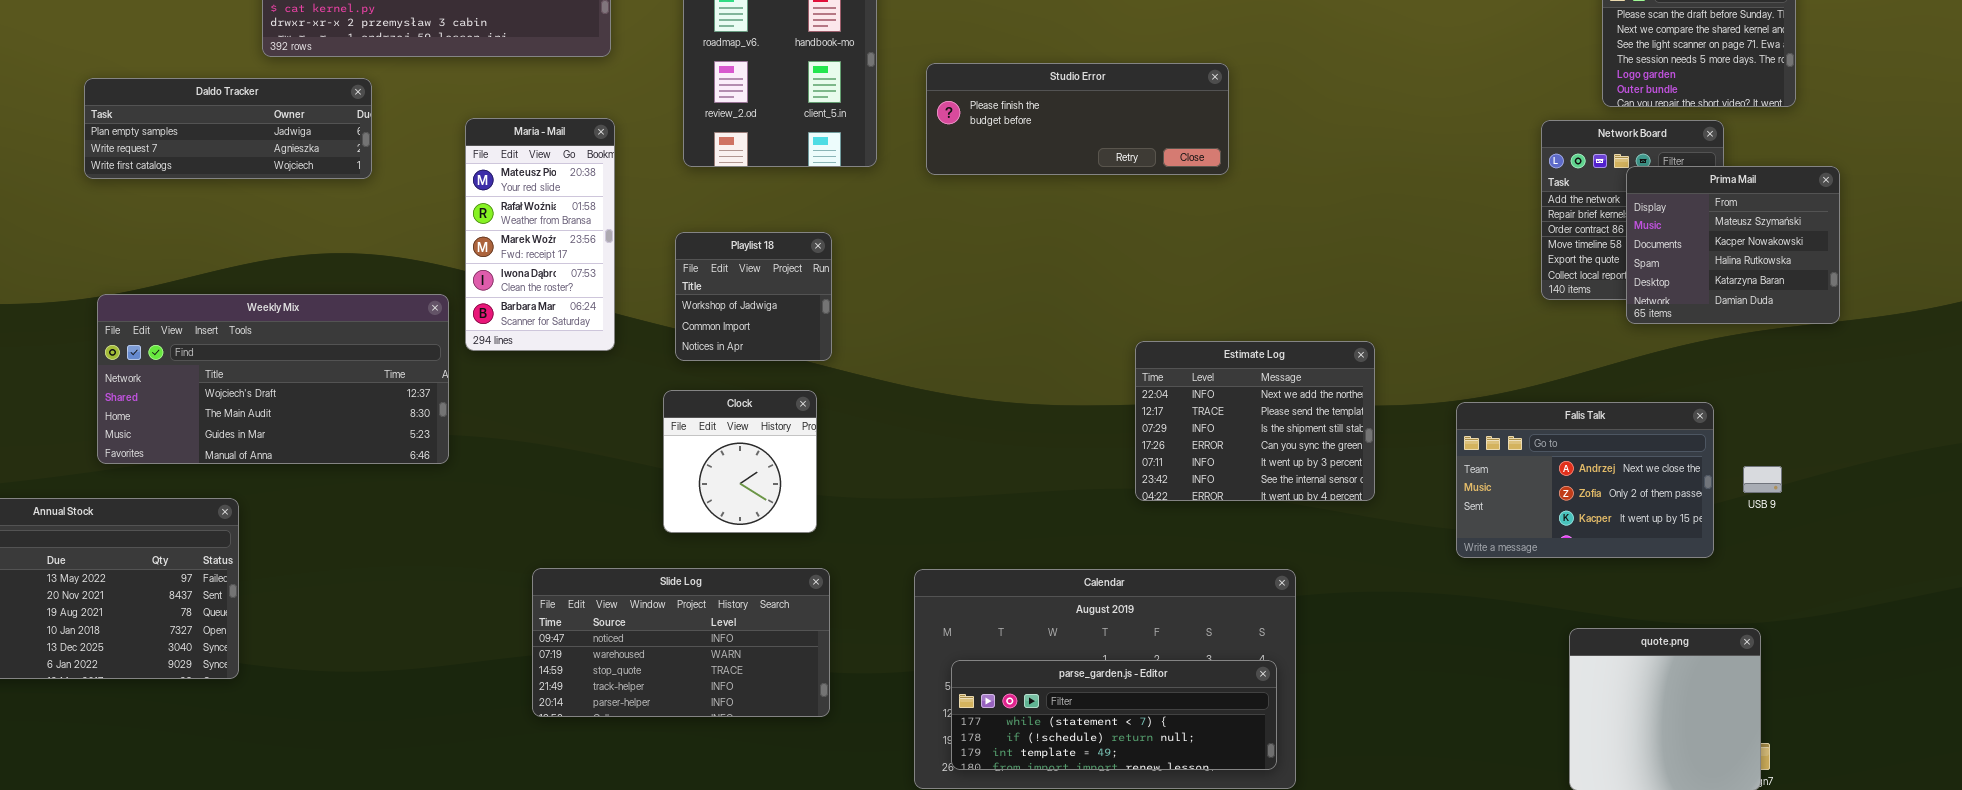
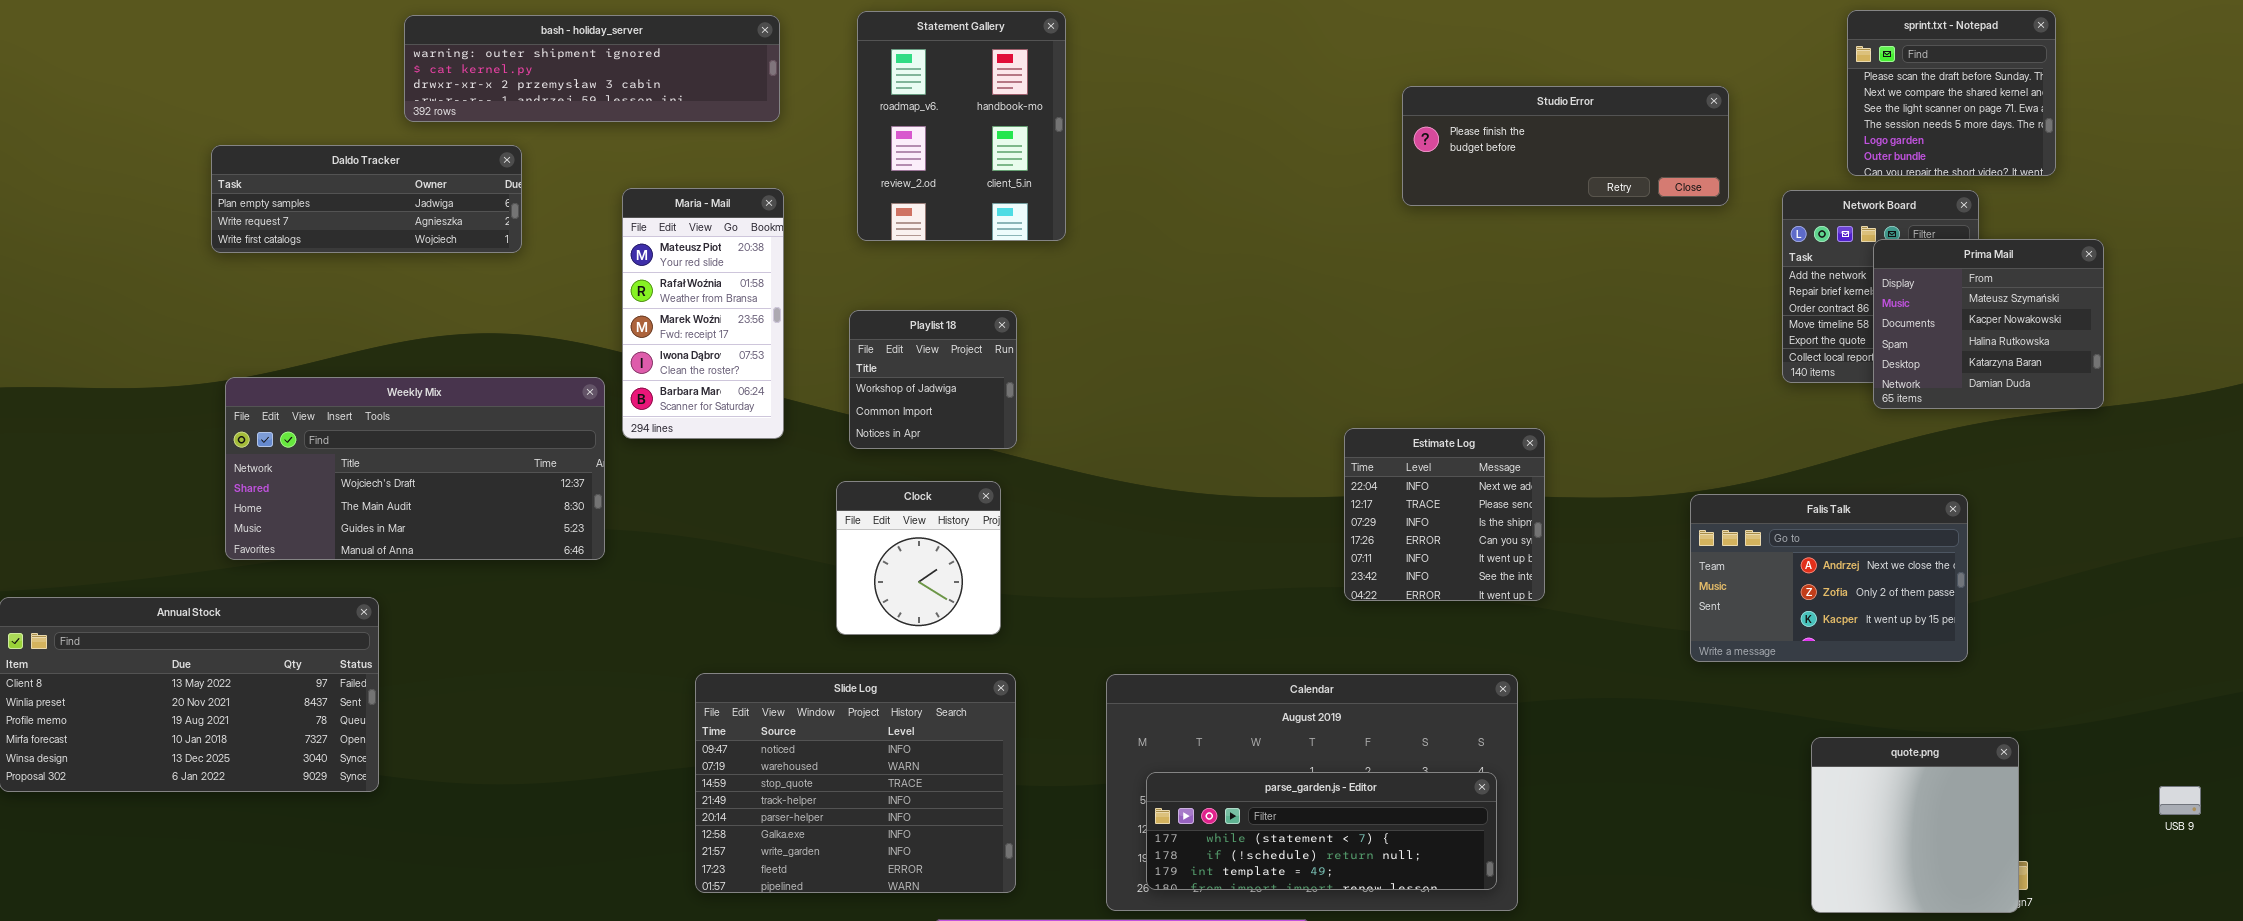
Studio Error: [926,63,1229,175] -> [1402,86,1729,206], moved
Estimate Log: [1135,341,1375,501] -> [1344,428,1545,601], resized
USB 9: [1743,466,1782,493] -> [2159,786,2201,815], moved
Slide Log: [532,568,830,717] -> [695,673,1016,893], resized

